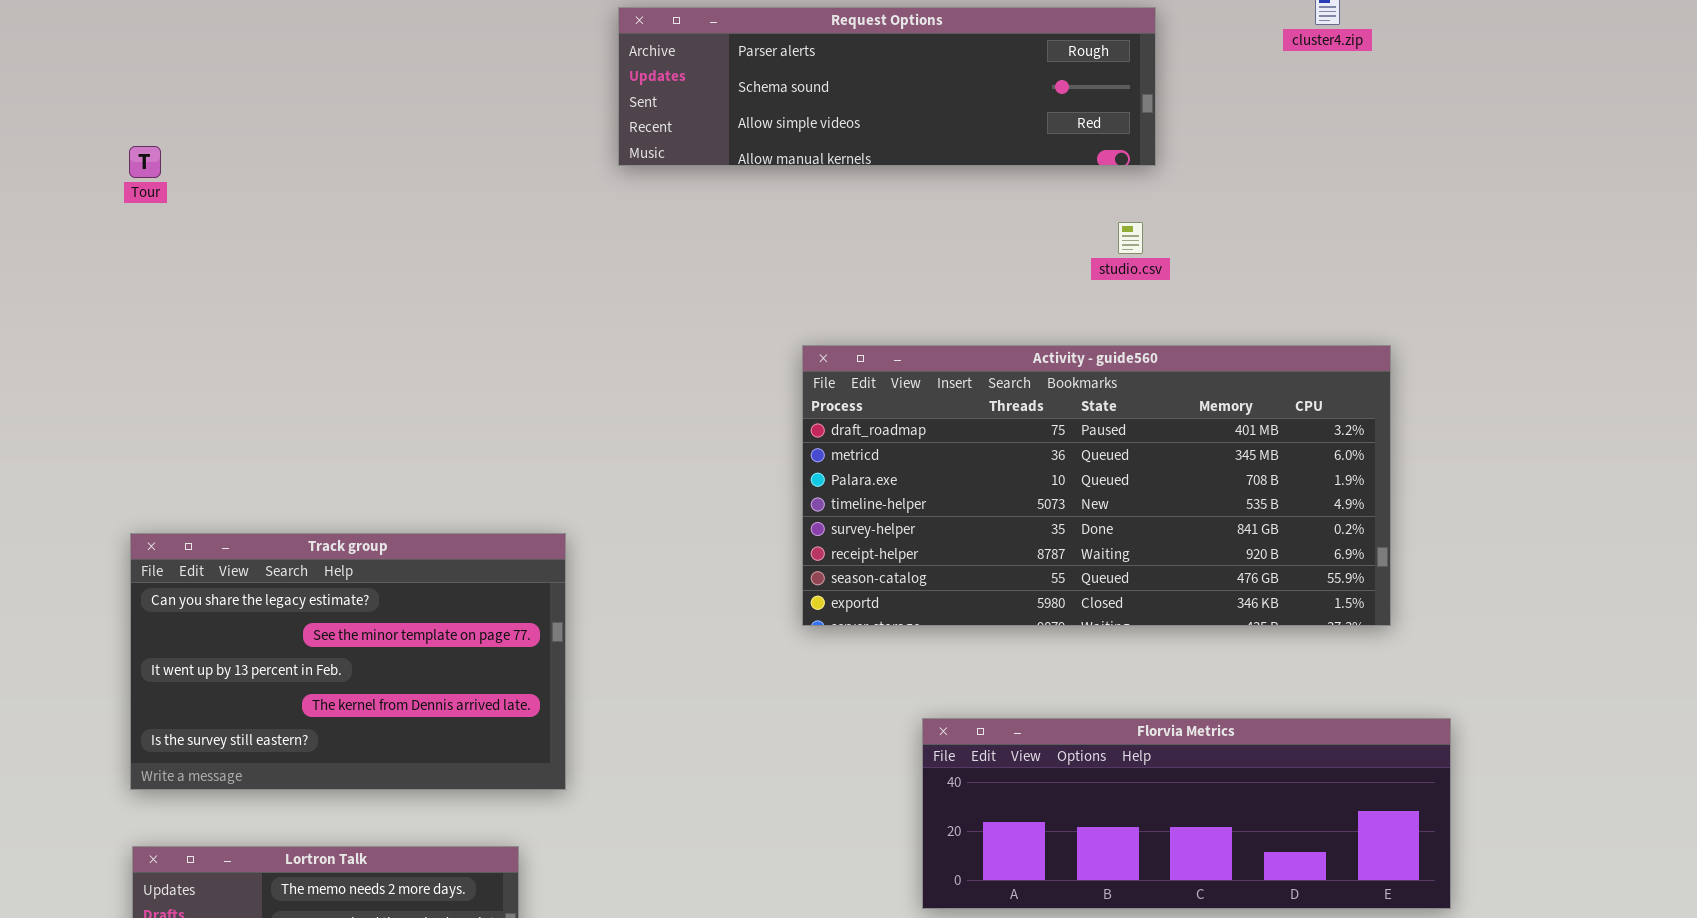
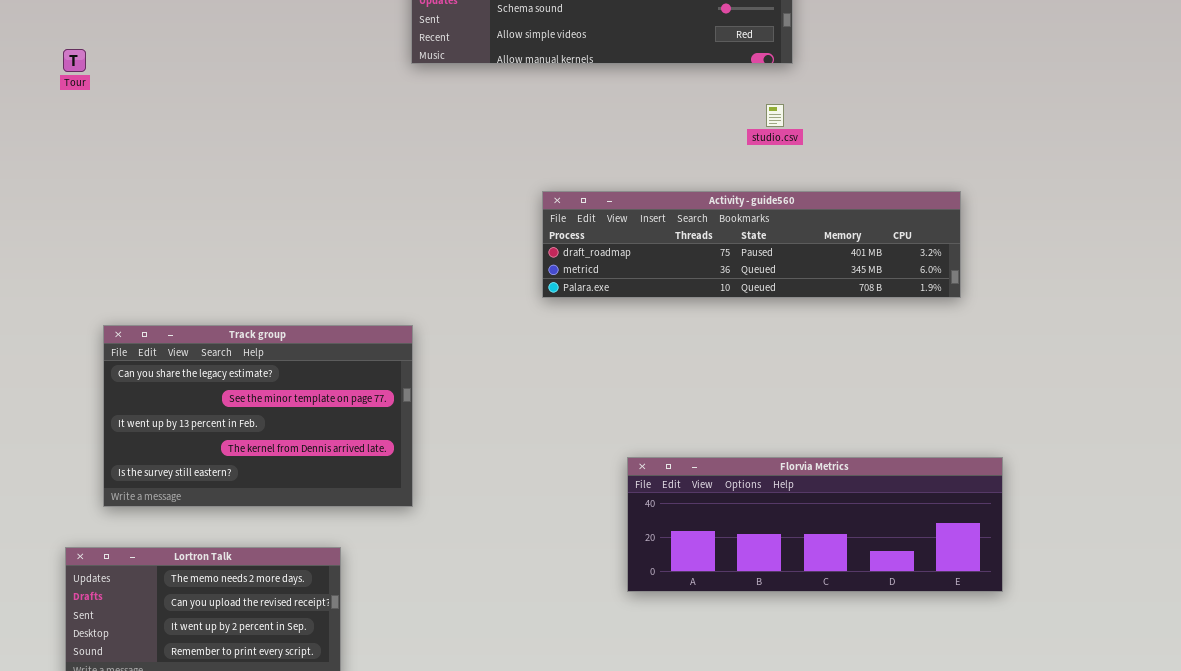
Activity - guide560: [802,345,1391,626] -> [542,191,961,298], resized
Track group: [130,533,566,790] -> [103,325,413,507], moved

